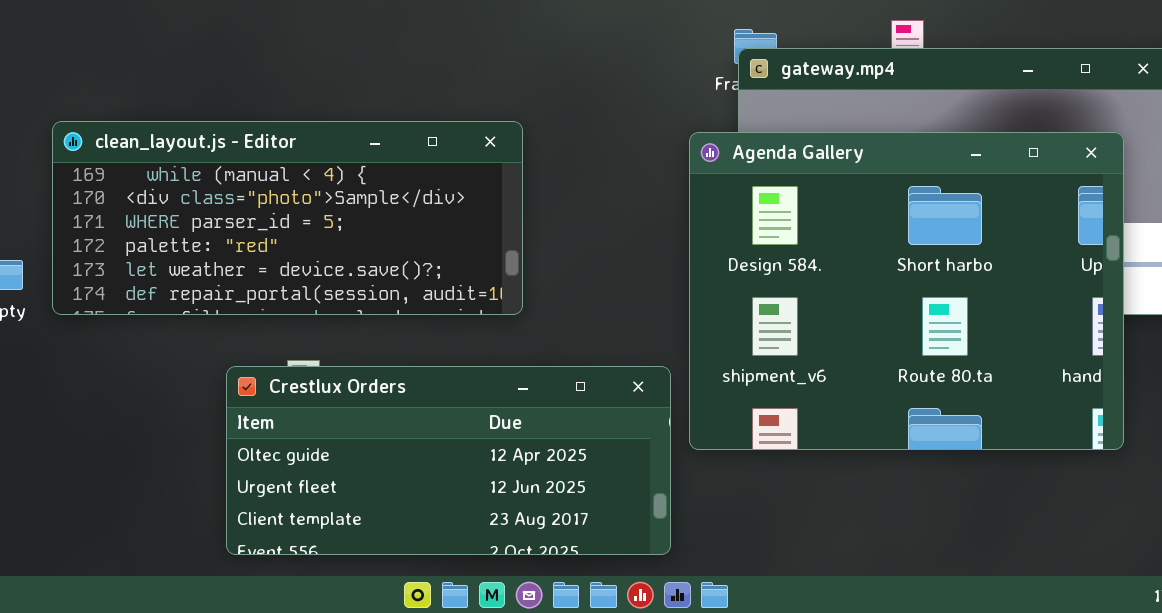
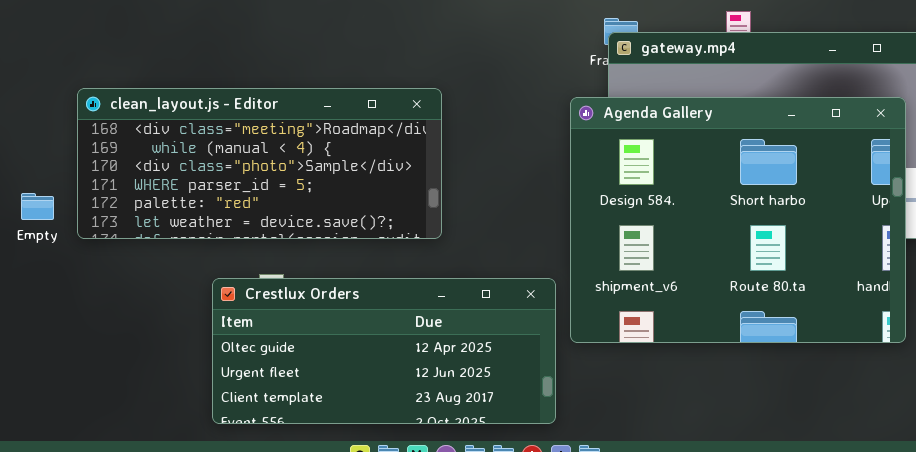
clean_layout.js - Editor: [52,121,523,315] -> [77,88,442,239], scrolled up 1 row

